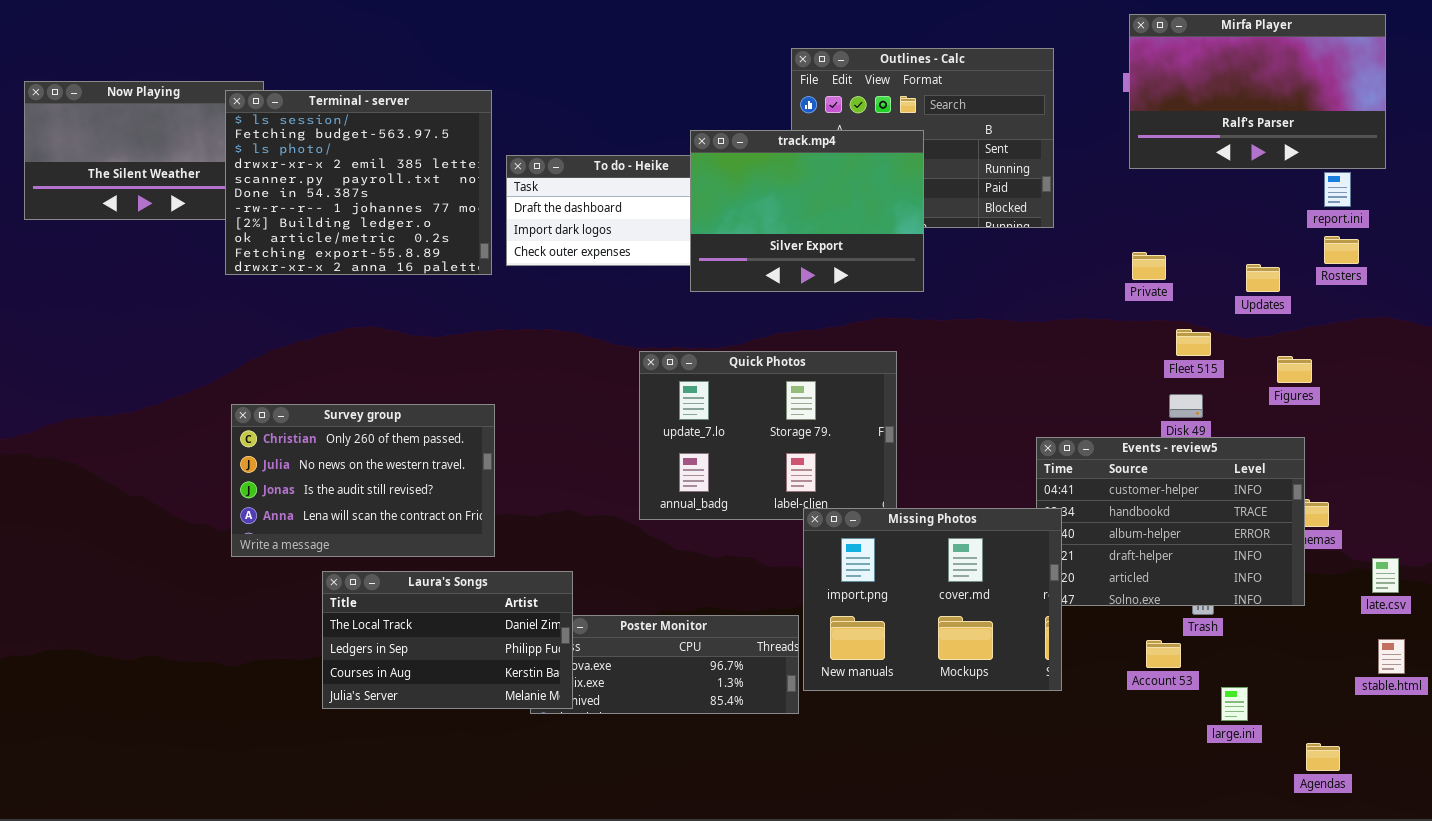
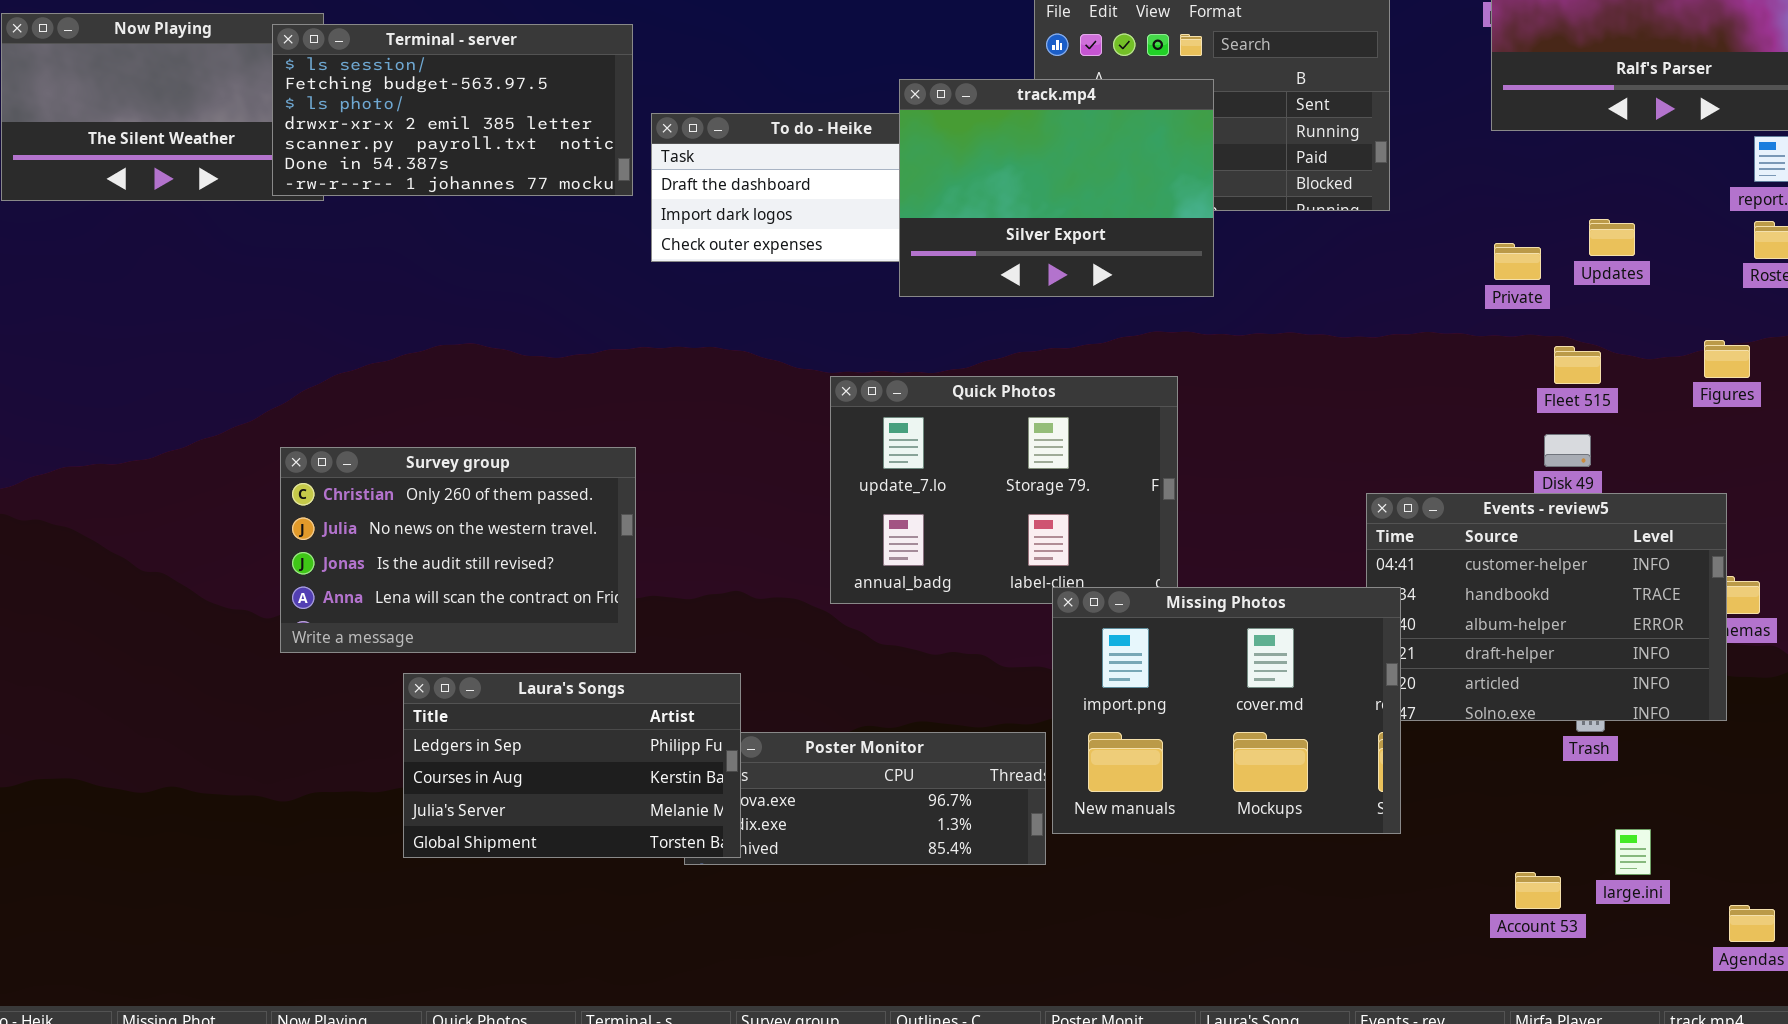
Terminal - server: [225,90,492,275] -> [272,24,633,196], resized
Updates: [1246,264,1280,292] -> [1589,219,1635,256], moved
Figures: [1277,356,1312,383] -> [1704,340,1750,378], moved
Laura's Songs: [322,571,573,709] -> [403,673,741,858], scrolled down 1 row
Account 53: [1146,640,1181,668] -> [1515,872,1561,909], moved

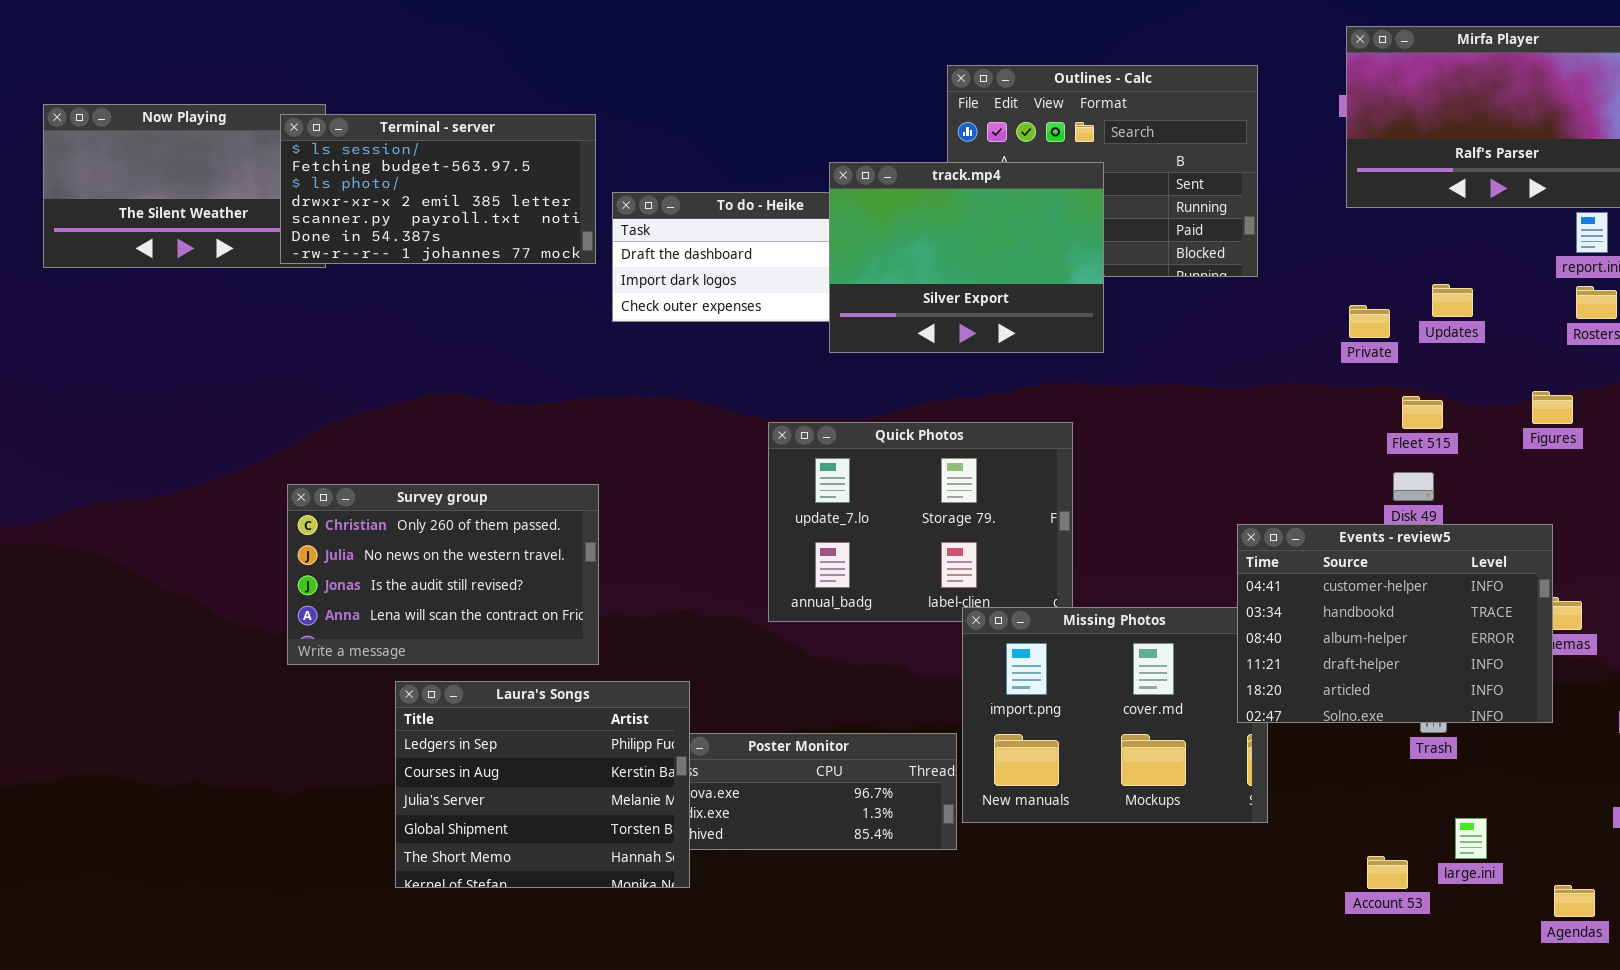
Events - review5: [1366,493,1727,721] -> [1237,524,1553,723], raised
Laura's Songs: [403,673,741,858] -> [395,681,690,888], resized

